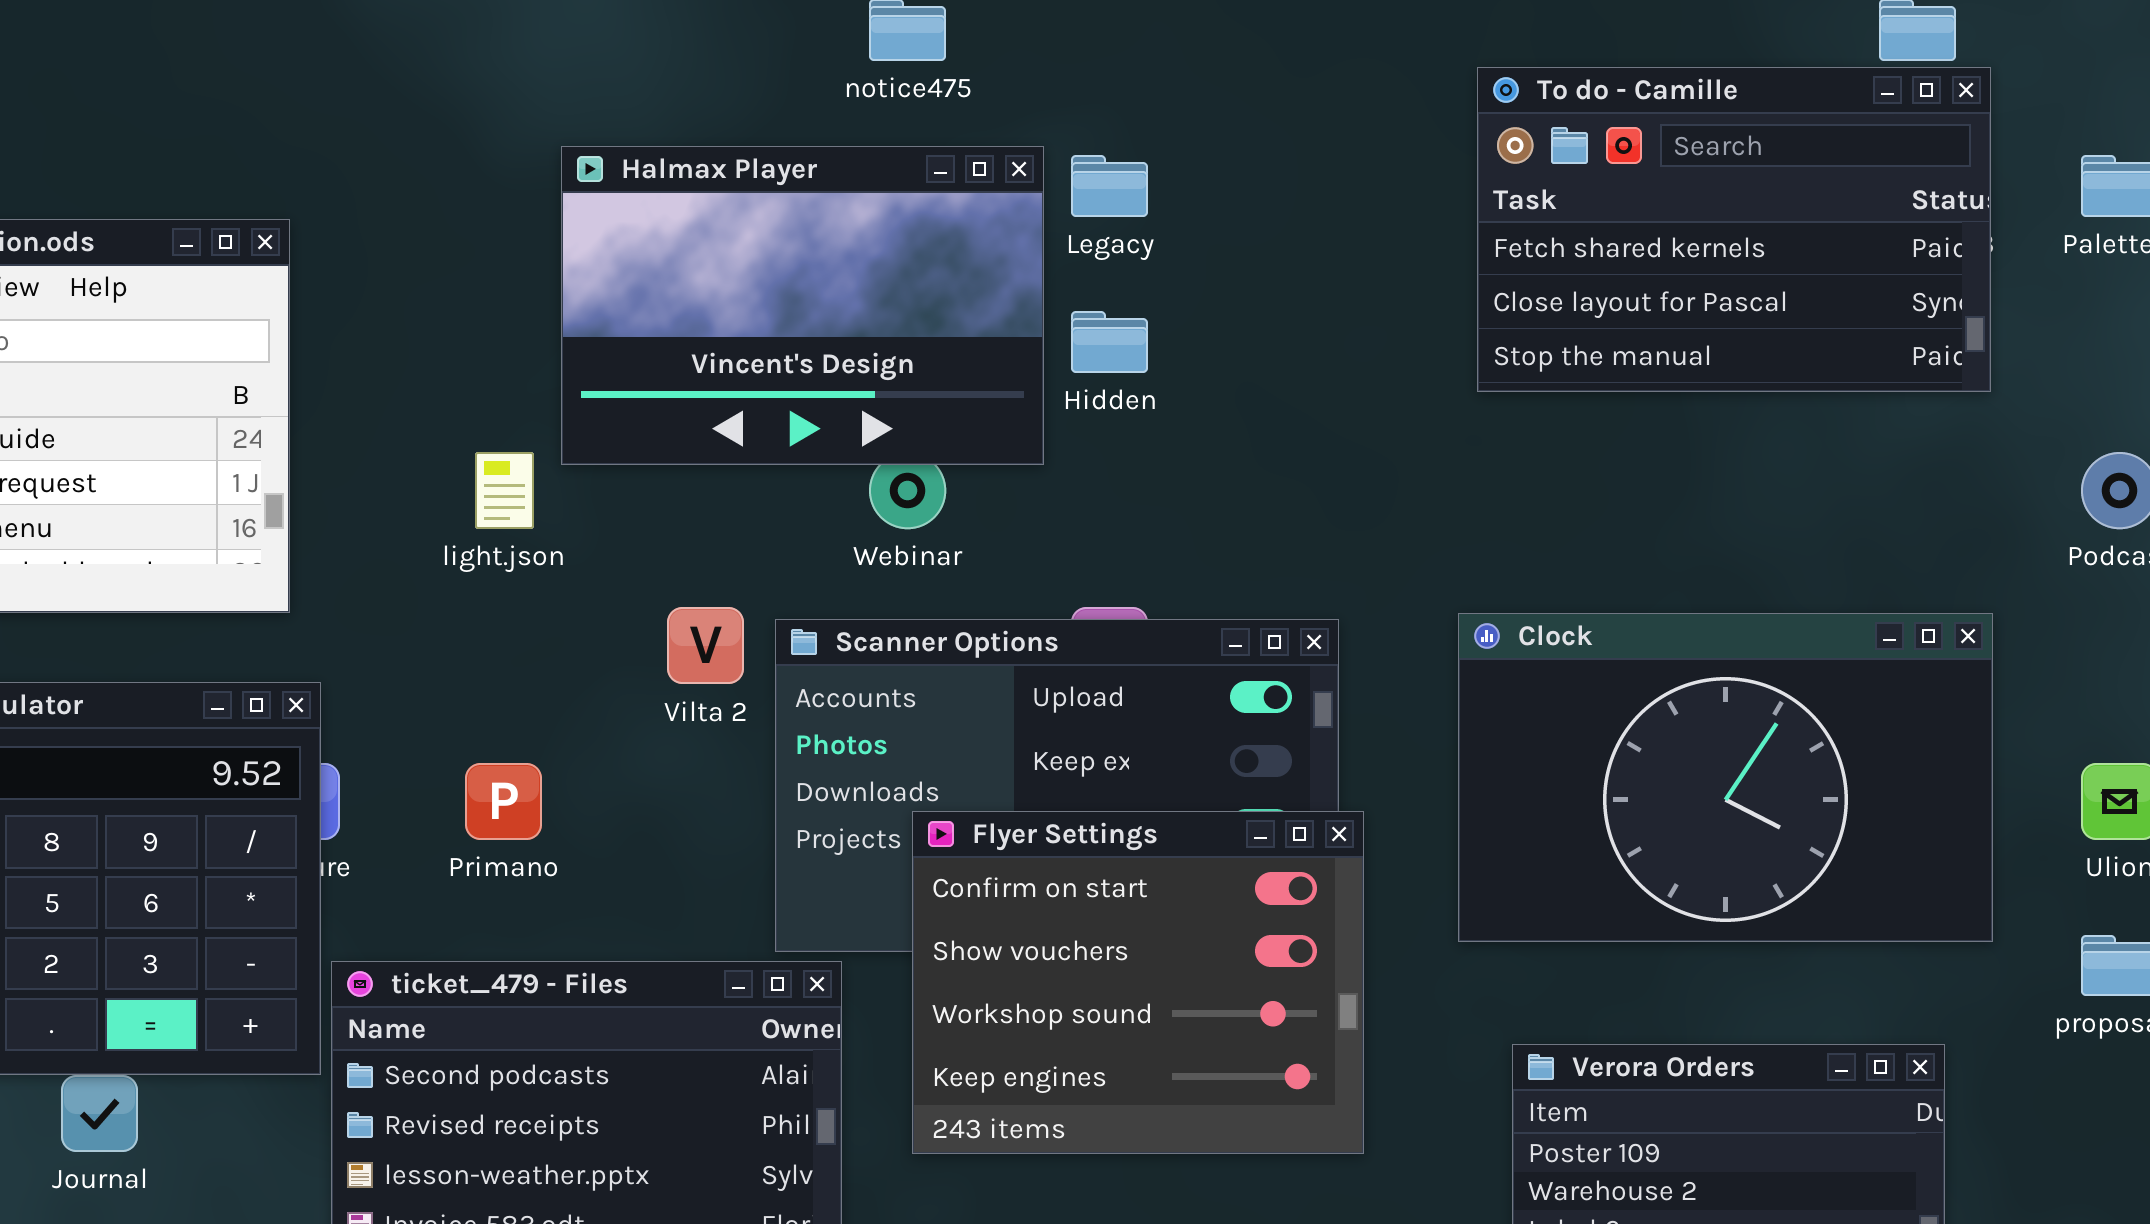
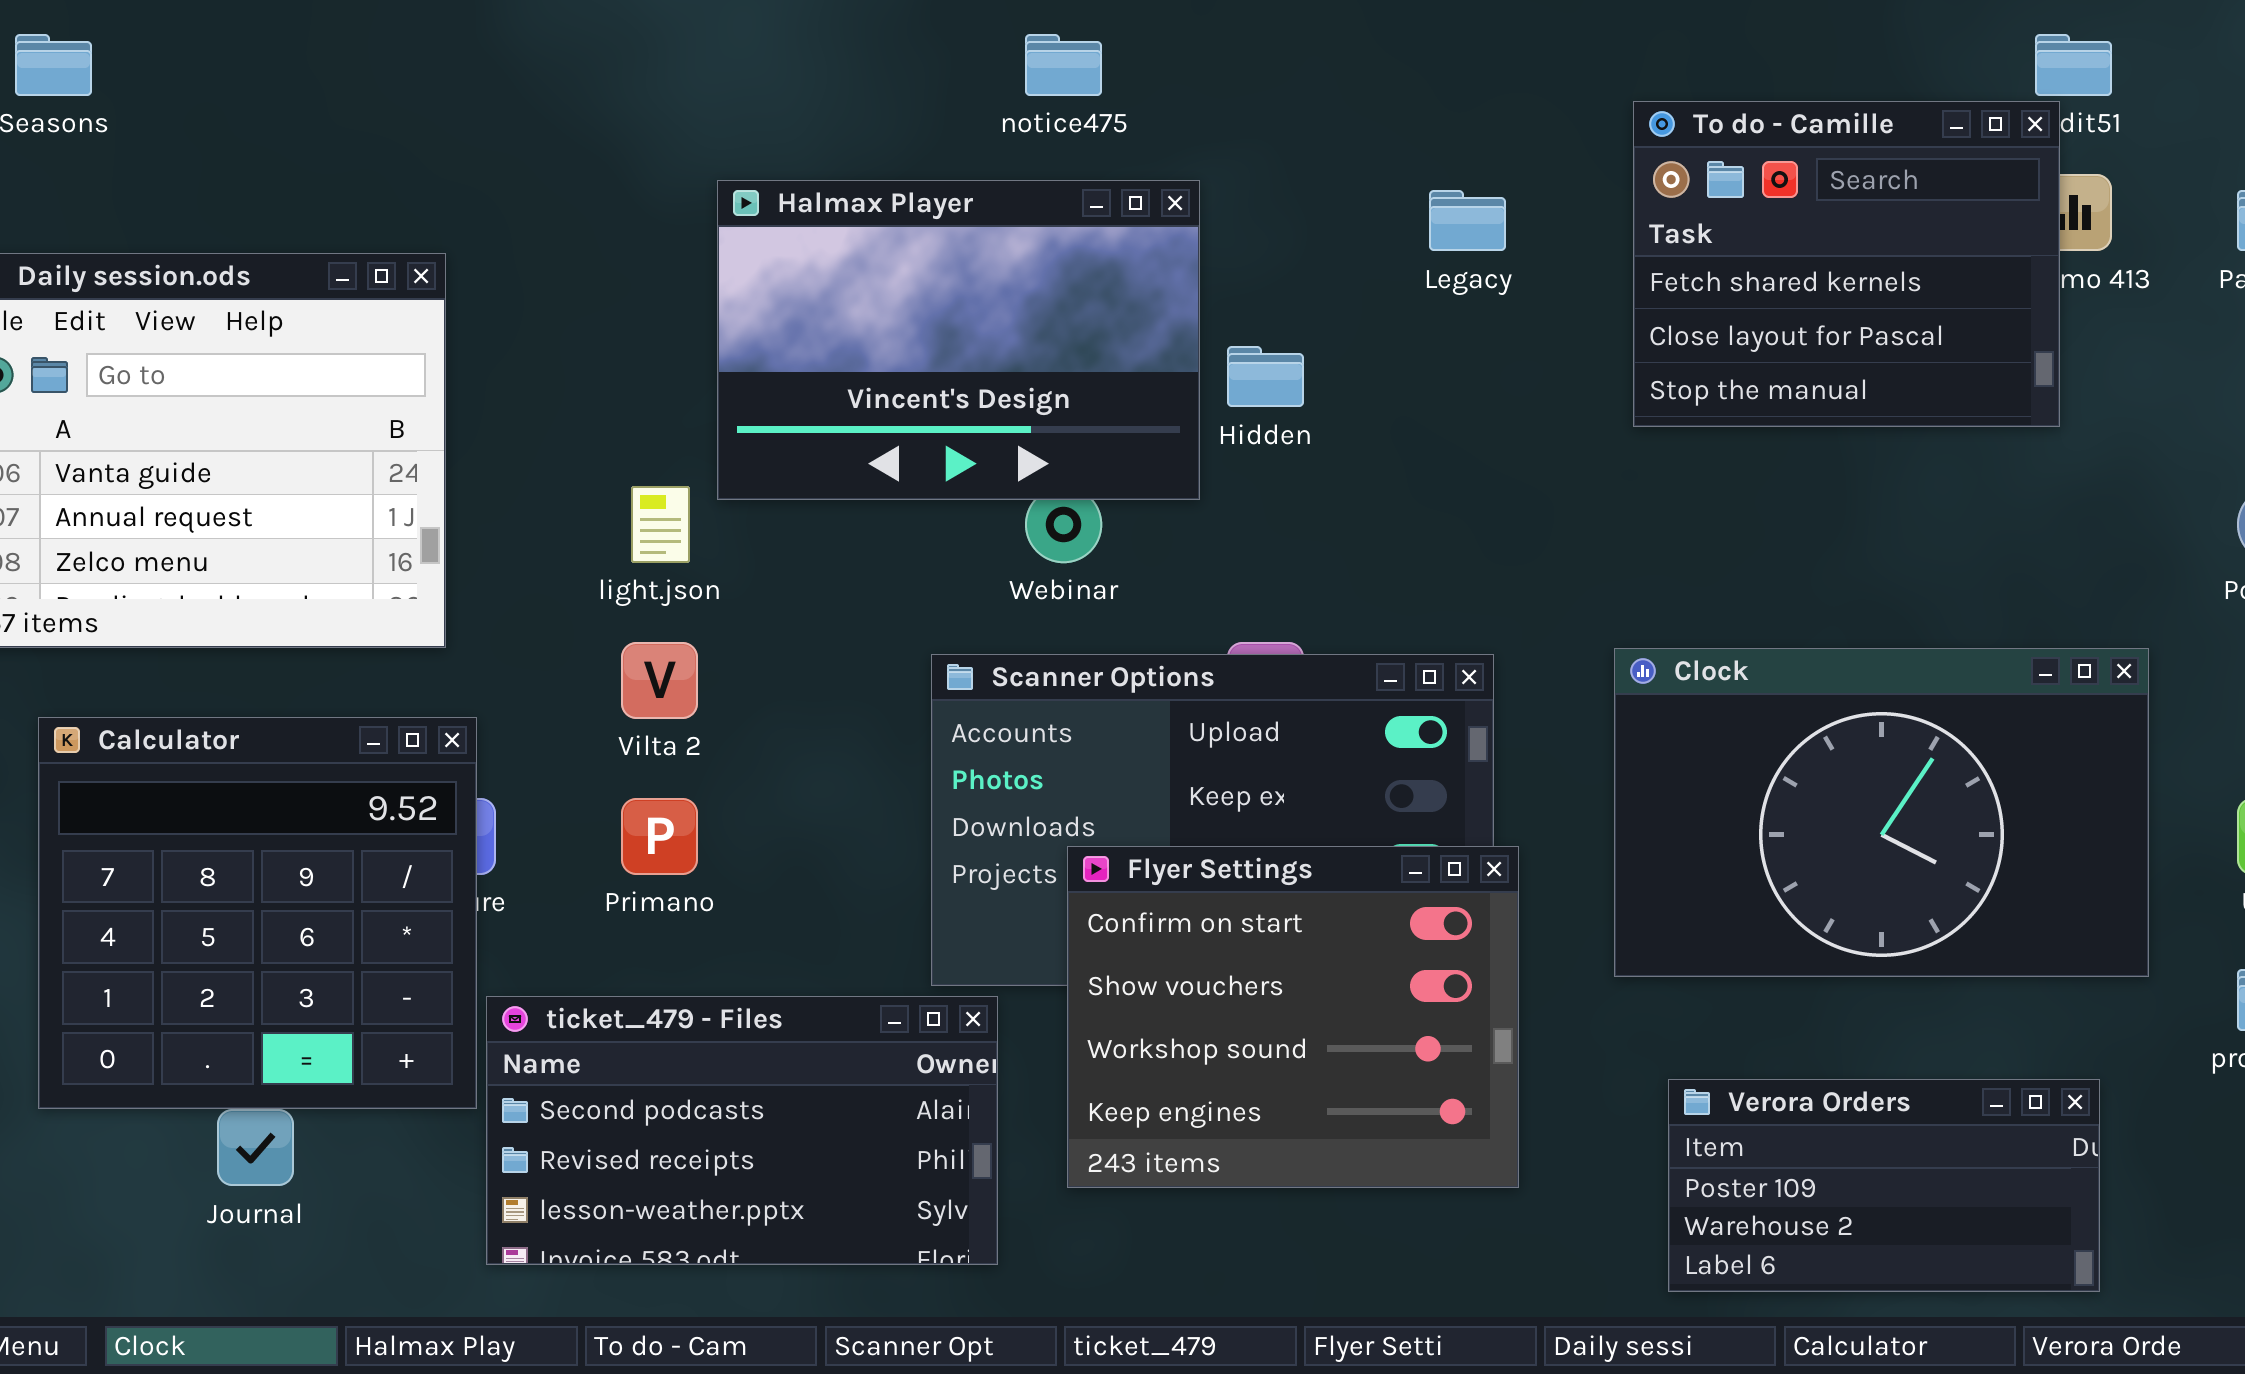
To do - Camille: [1477,67,1991,392] -> [1633,101,2060,427], resized
Legacy: [1071,155,1148,217] -> [1429,190,1506,251], moved
Vilta 2: [667,607,744,684] -> [621,642,698,719], moved

